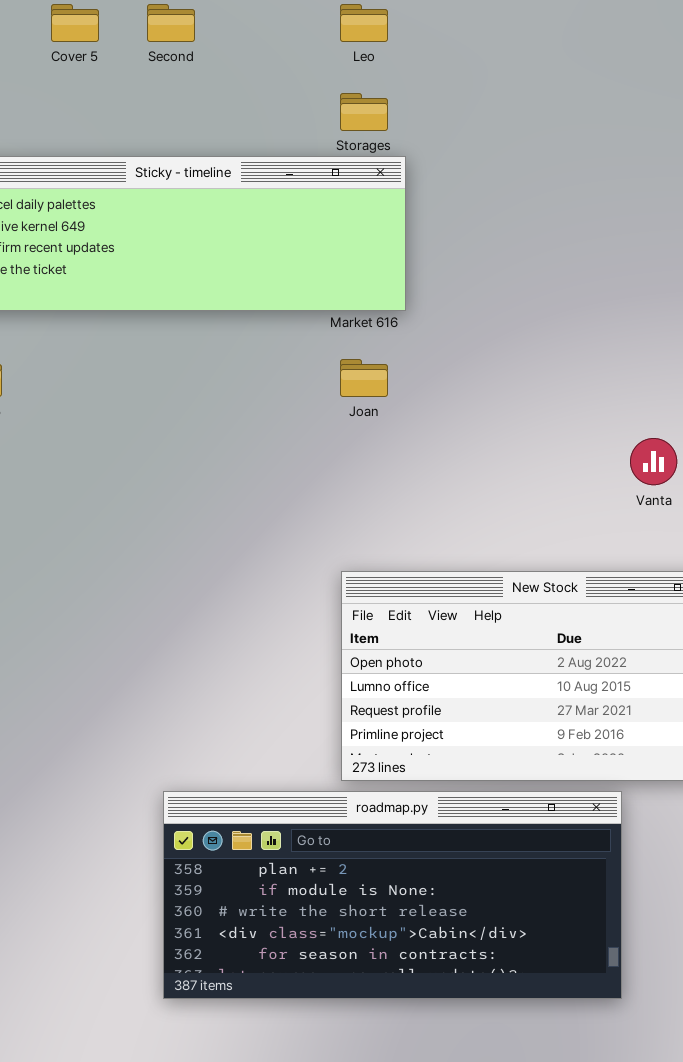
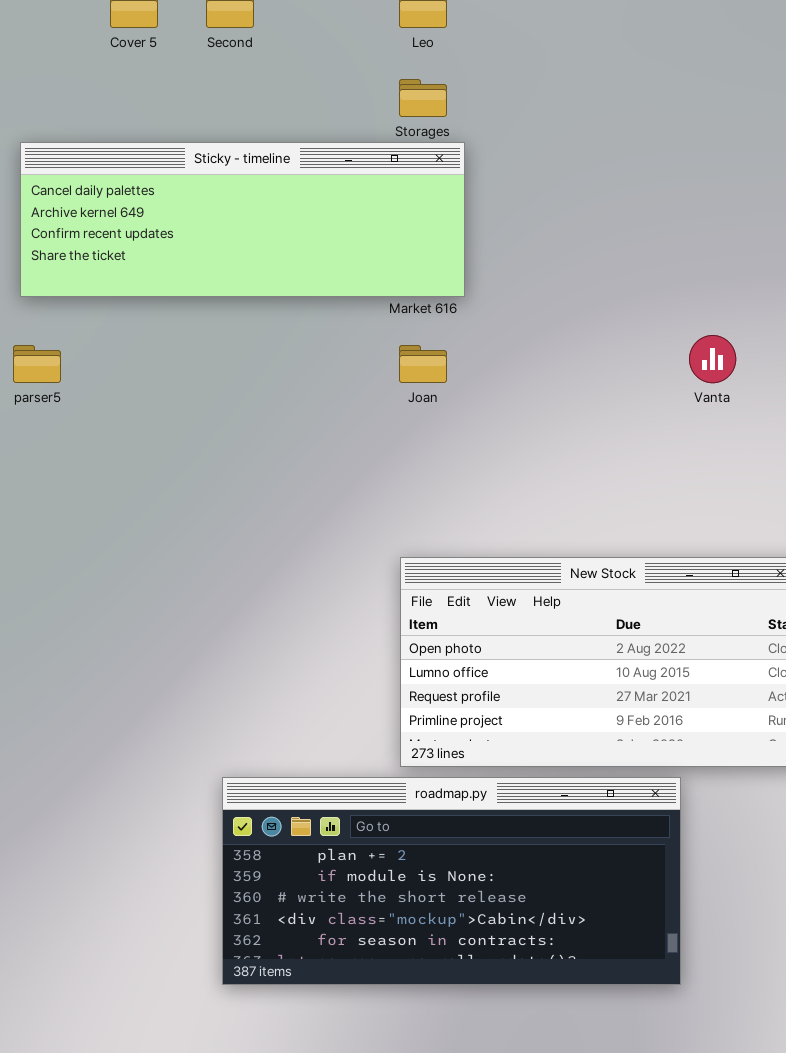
Vanta: [630,438,677,485] -> [689,335,736,383], moved

